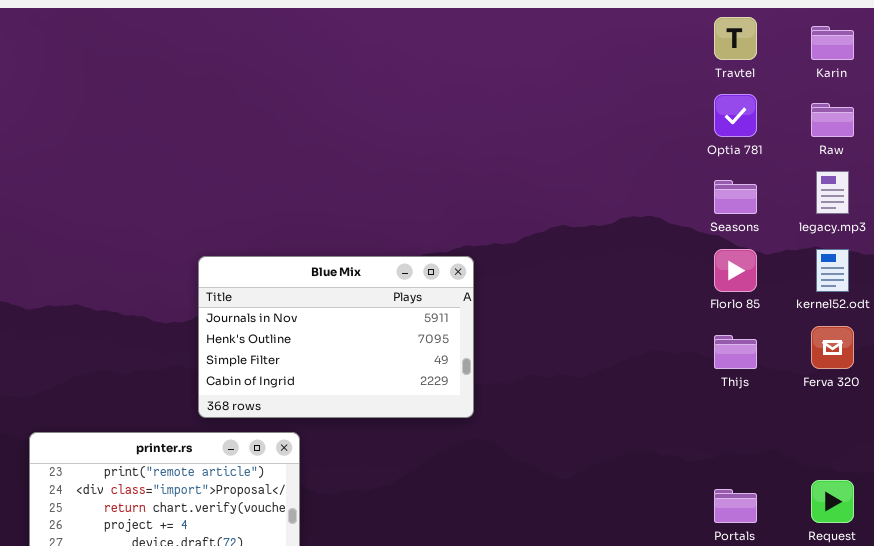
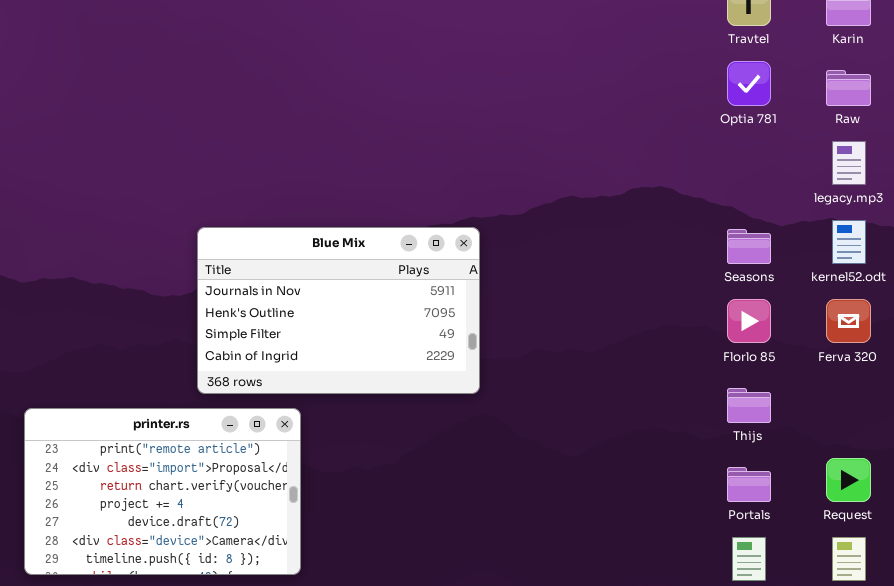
Seasons: [714,180,757,214] -> [727,229,771,264], moved
Florlo 85: [714,249,757,292] -> [727,299,771,343], moved
Thijs: [714,335,757,369] -> [727,388,771,423], moved

